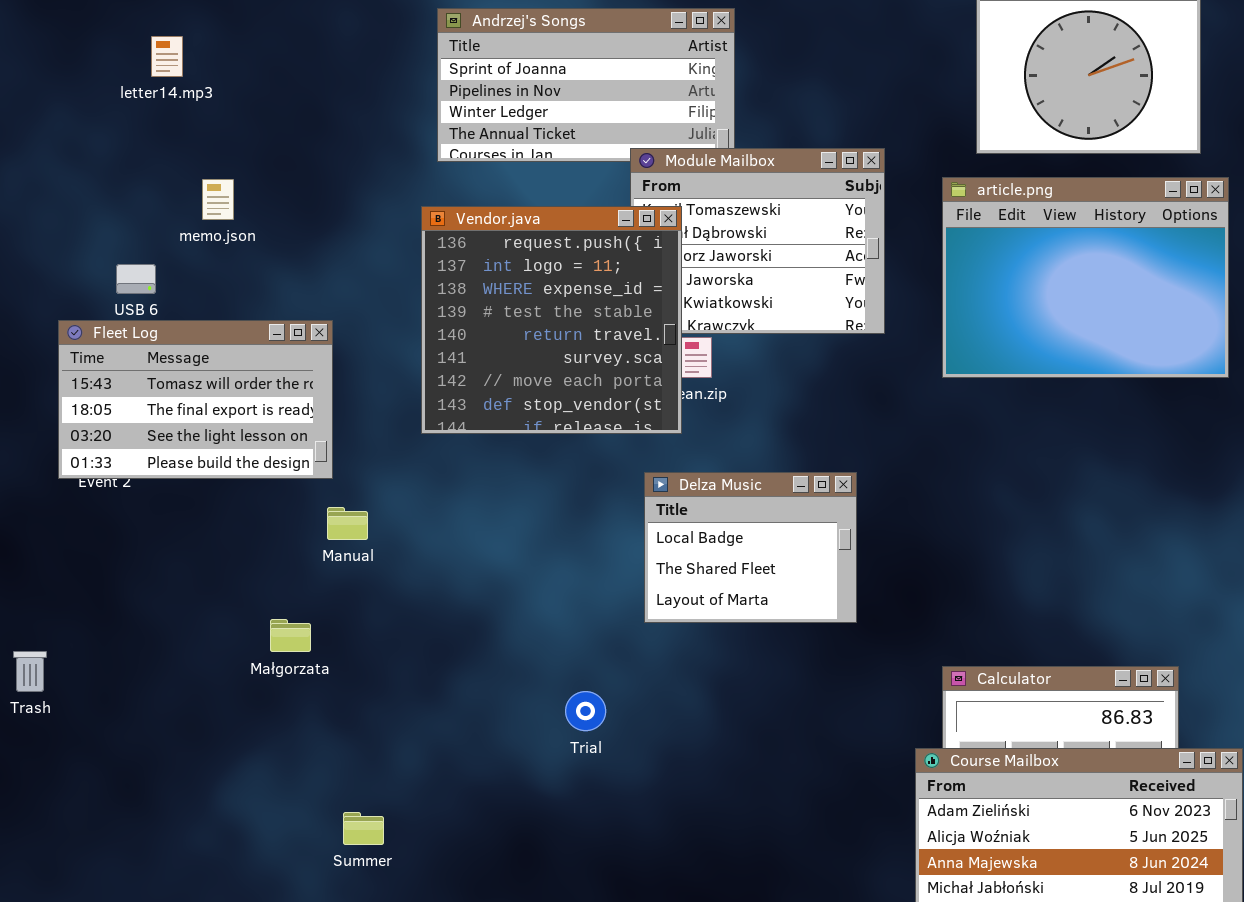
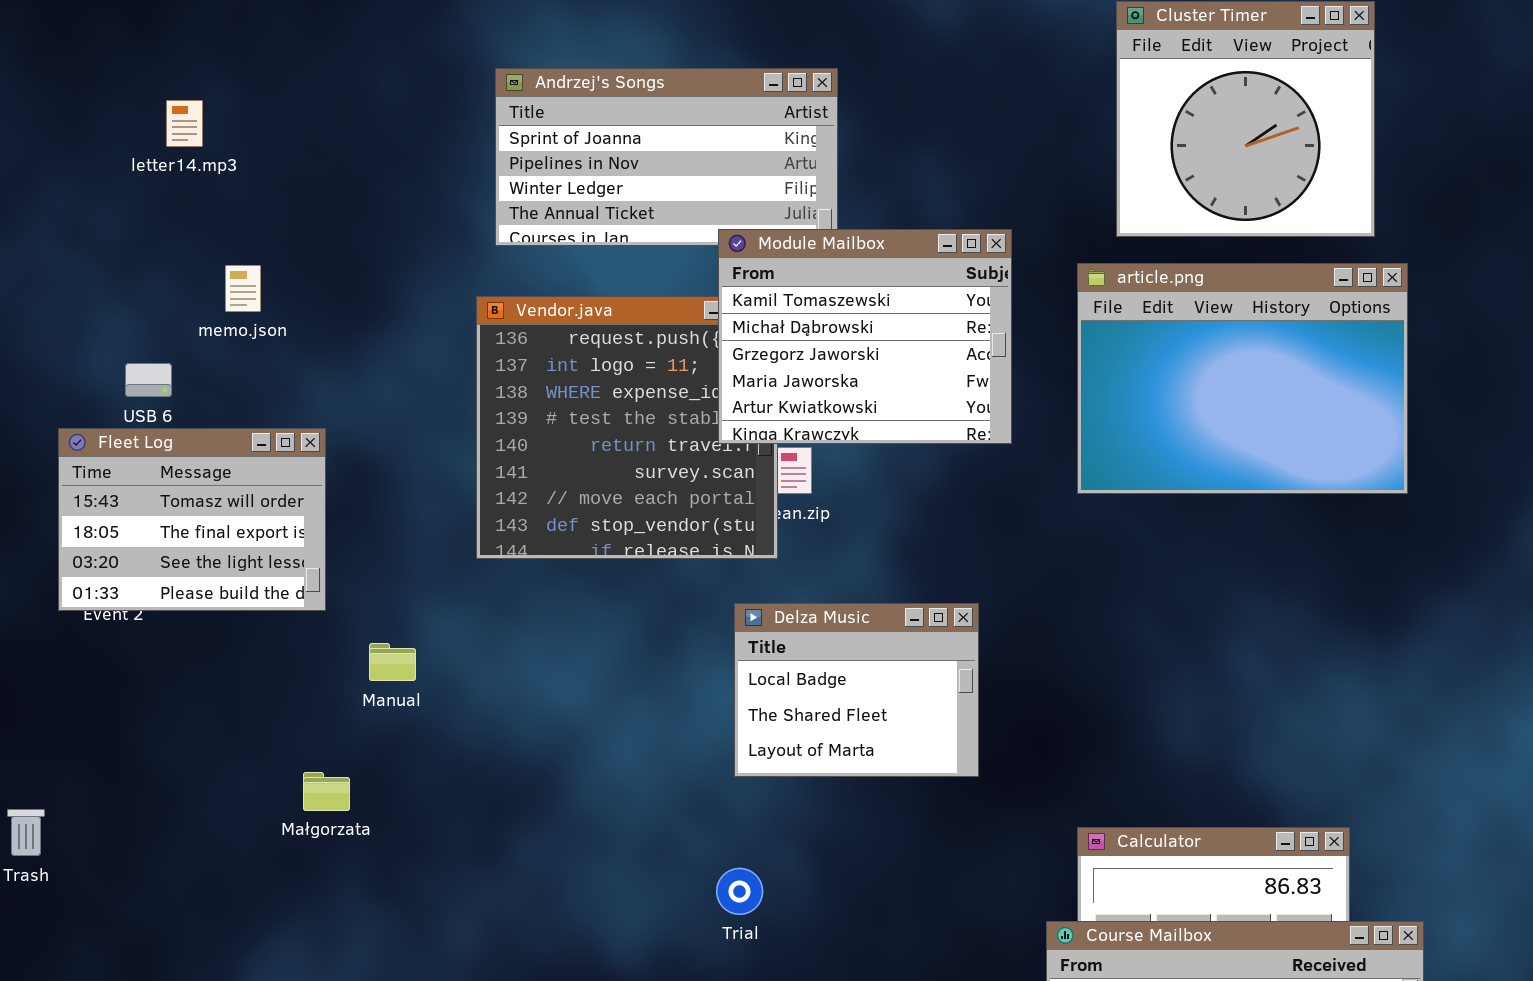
Module Mailbox: [630,148,885,334] -> [718,229,1012,444], raised
Fleet Log: [58,320,333,479] -> [58,428,326,611], resized
Trial: [565,691,606,731] -> [716,868,763,915], moved

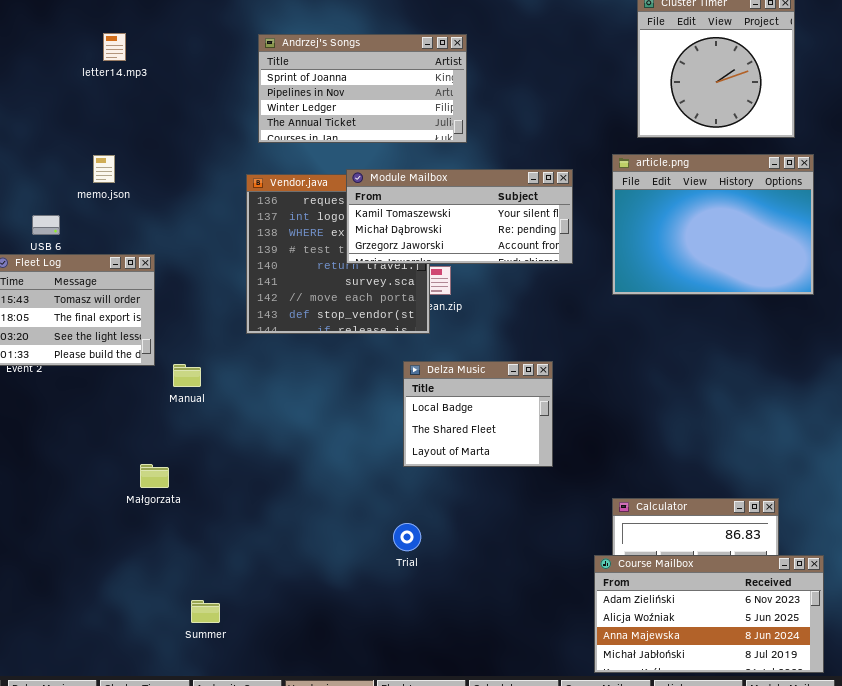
letter14.mp3: [166,100,203,147] -> [103,33,126,61], moved
Module Mailbox: [718,229,1012,444] -> [346,169,573,264], resized
Manual: [369,643,416,681] -> [173,364,201,387], moved

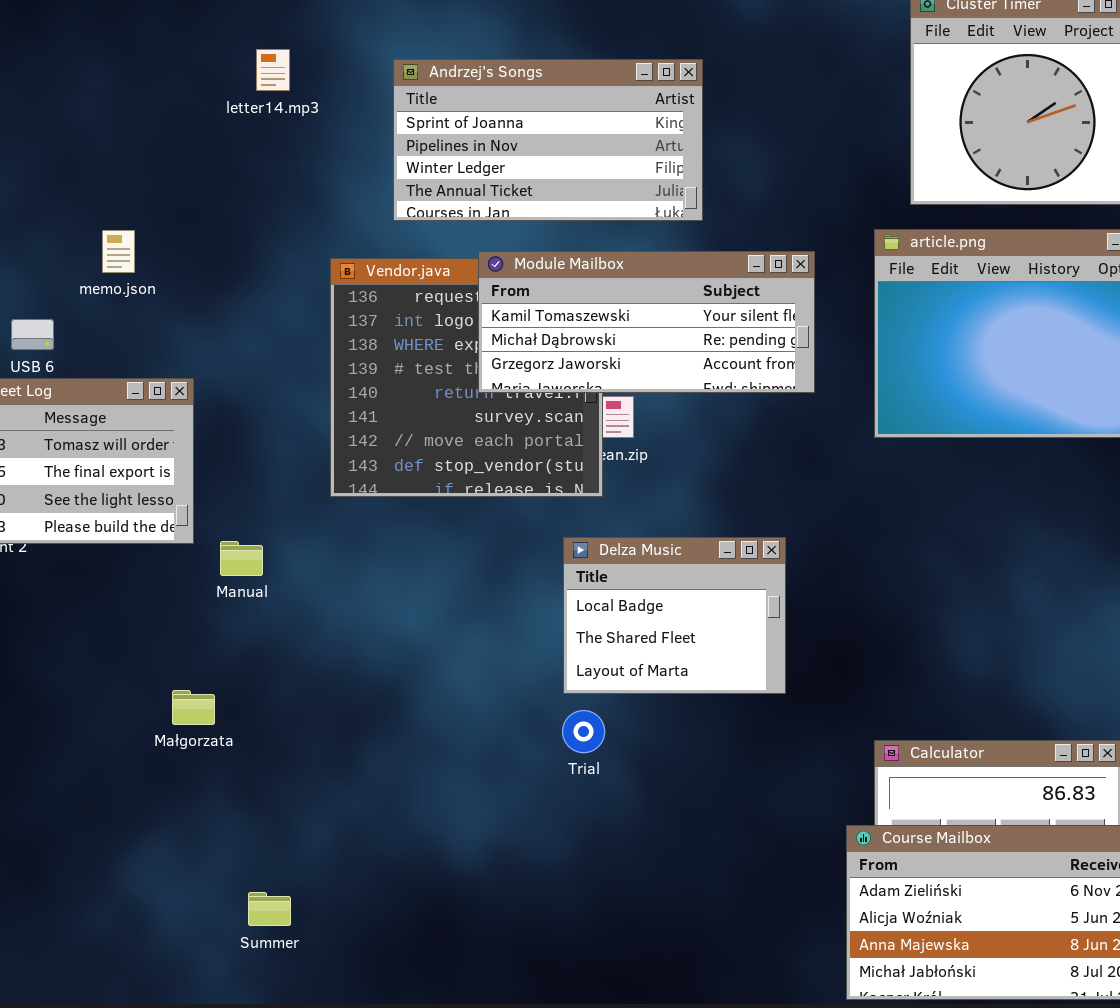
letter14.mp3: [103,33,126,61] -> [256,49,290,91], moved
Andrzej's Songs: [258,34,467,143] -> [393,59,703,221], moved
Trial: [393,523,421,551] -> [562,710,605,753], moved

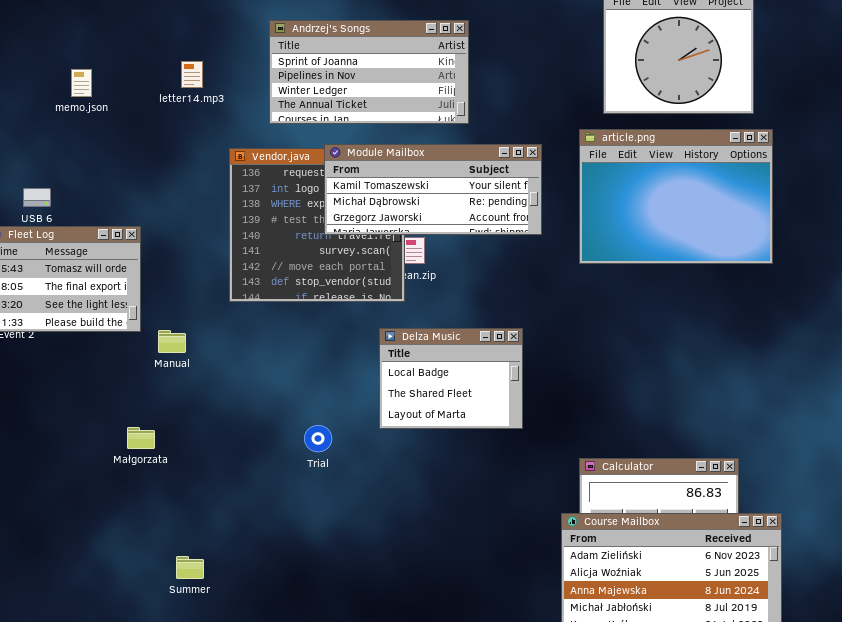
letter14.mp3: [256,49,290,91] -> [181,61,203,88], moved
memo.json: [102,230,135,273] -> [71,69,92,97], moved
Trial: [562,710,605,753] -> [304,425,332,452], moved

